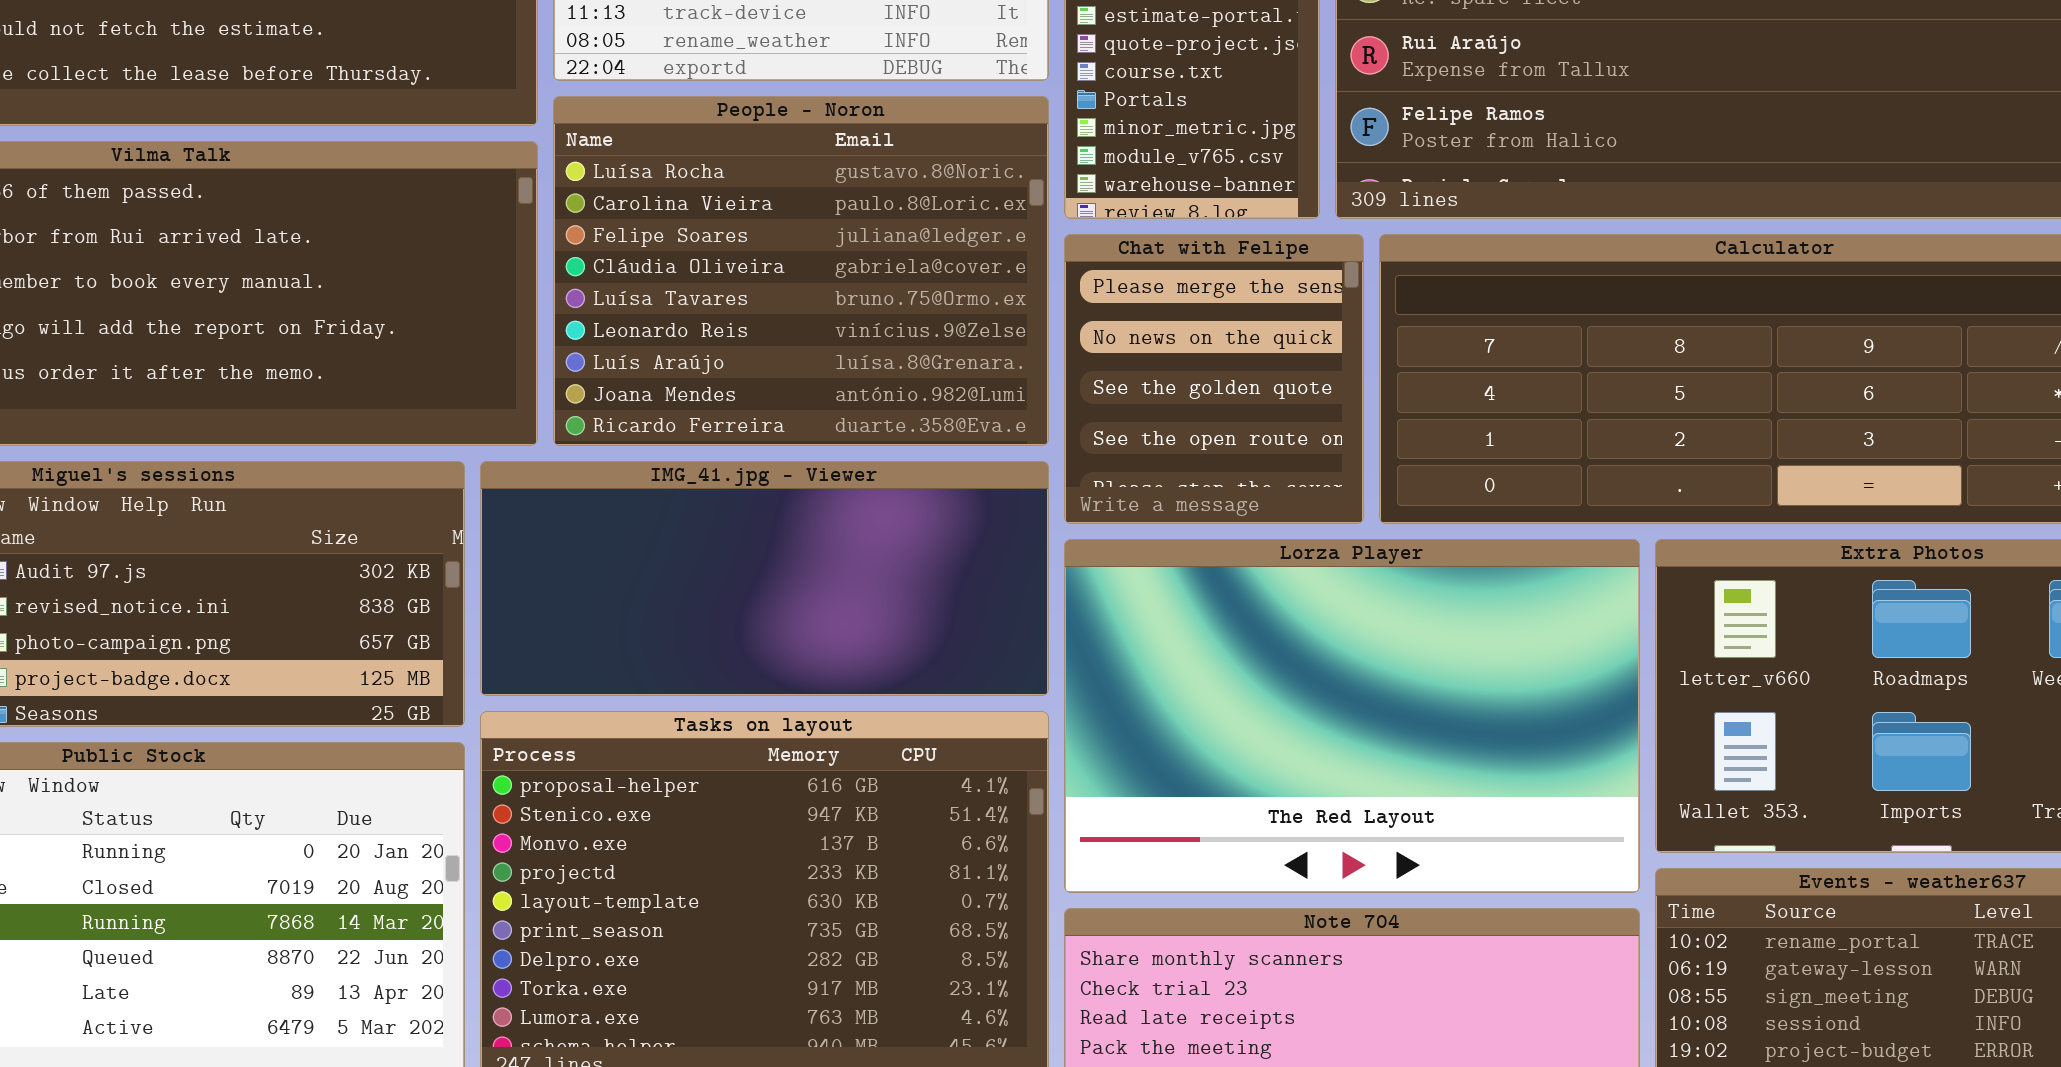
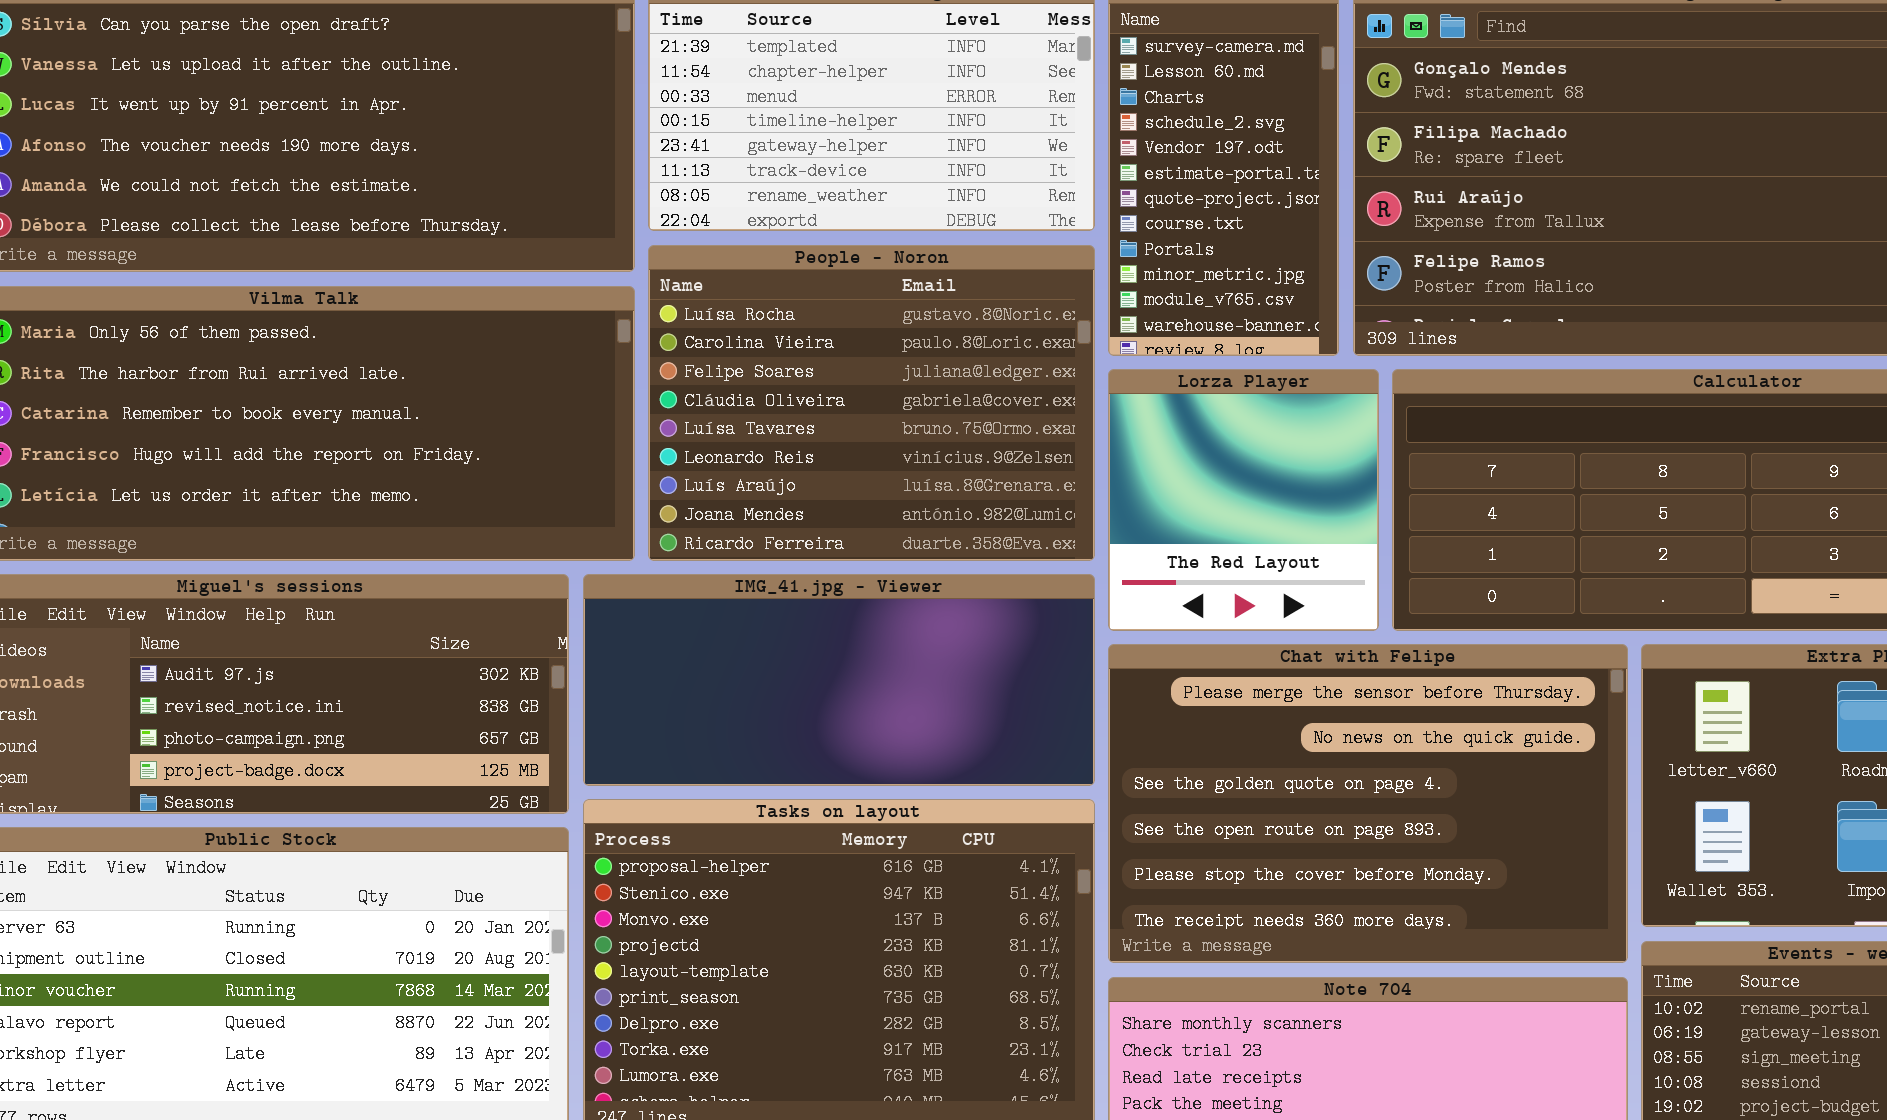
Chat with Felipe: [1064,234,1364,524] -> [1108,644,1628,963], moved, resized
Lorza Player: [1064,539,1640,893] -> [1108,369,1379,631], moved, resized

